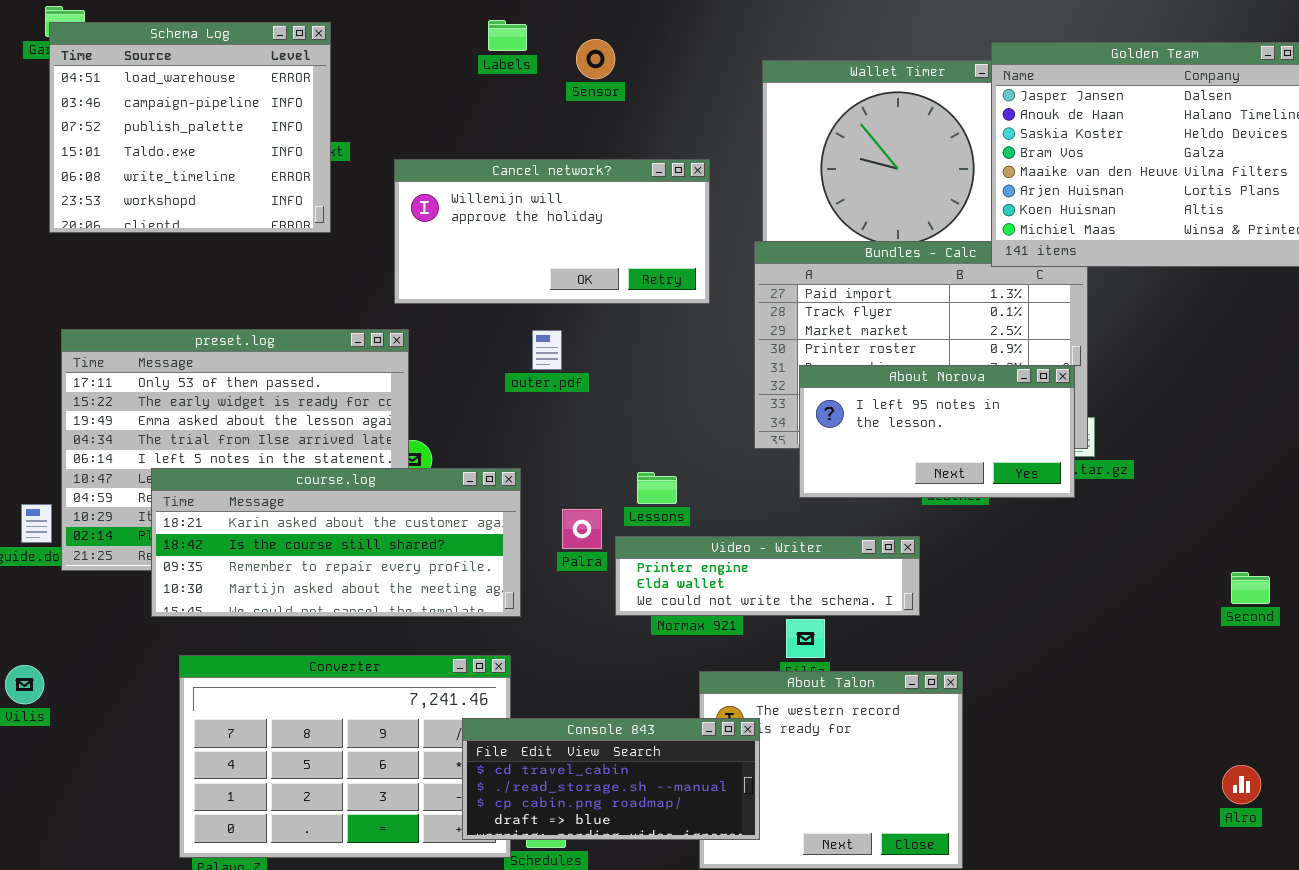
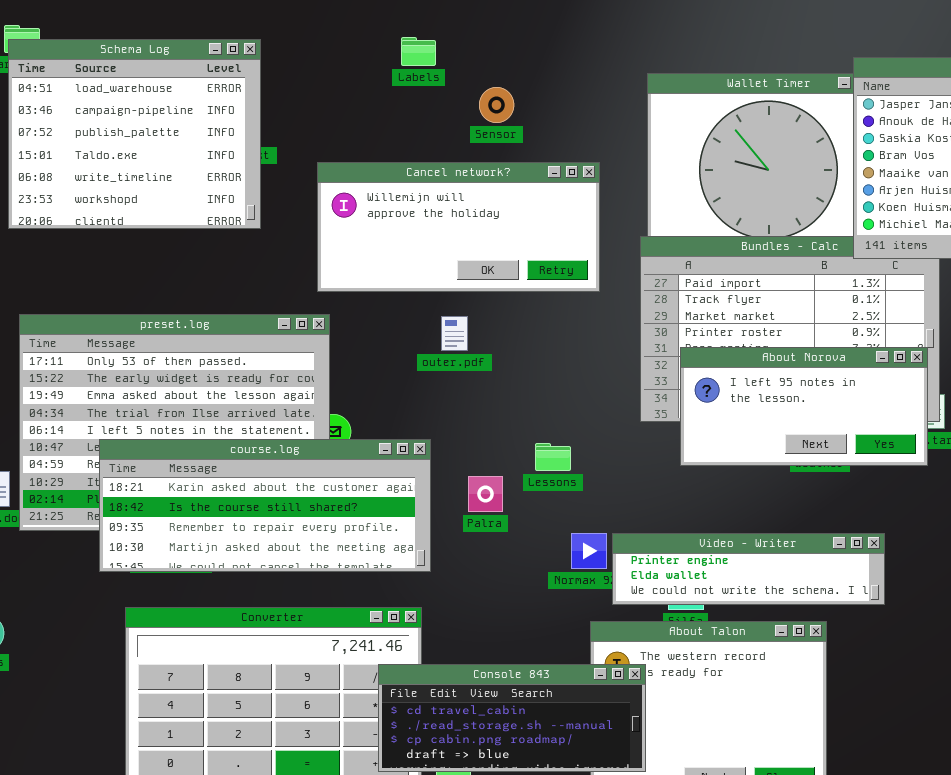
Sensor: [576,39,615,79] -> [479,87,514,123], moved
Video - Writer: [615,536,920,616] -> [612,533,885,605], moved

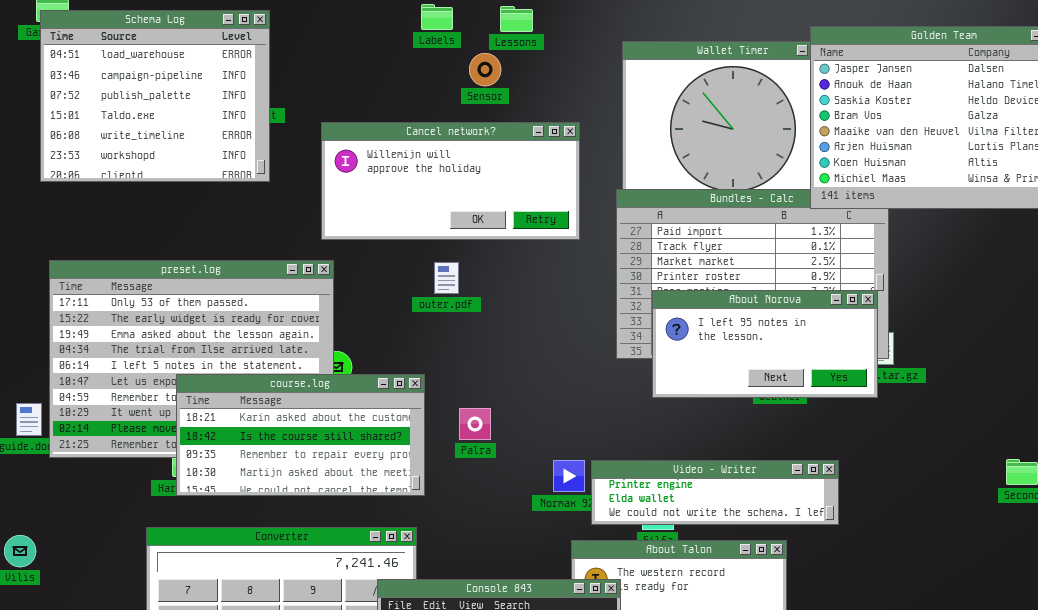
Labels: [401,37,436,66] -> [421,4,453,30], moved
course.log: [99,439,431,572] -> [176,374,425,496], resized
Lessons: [535,443,571,471] -> [500,6,533,32], moved

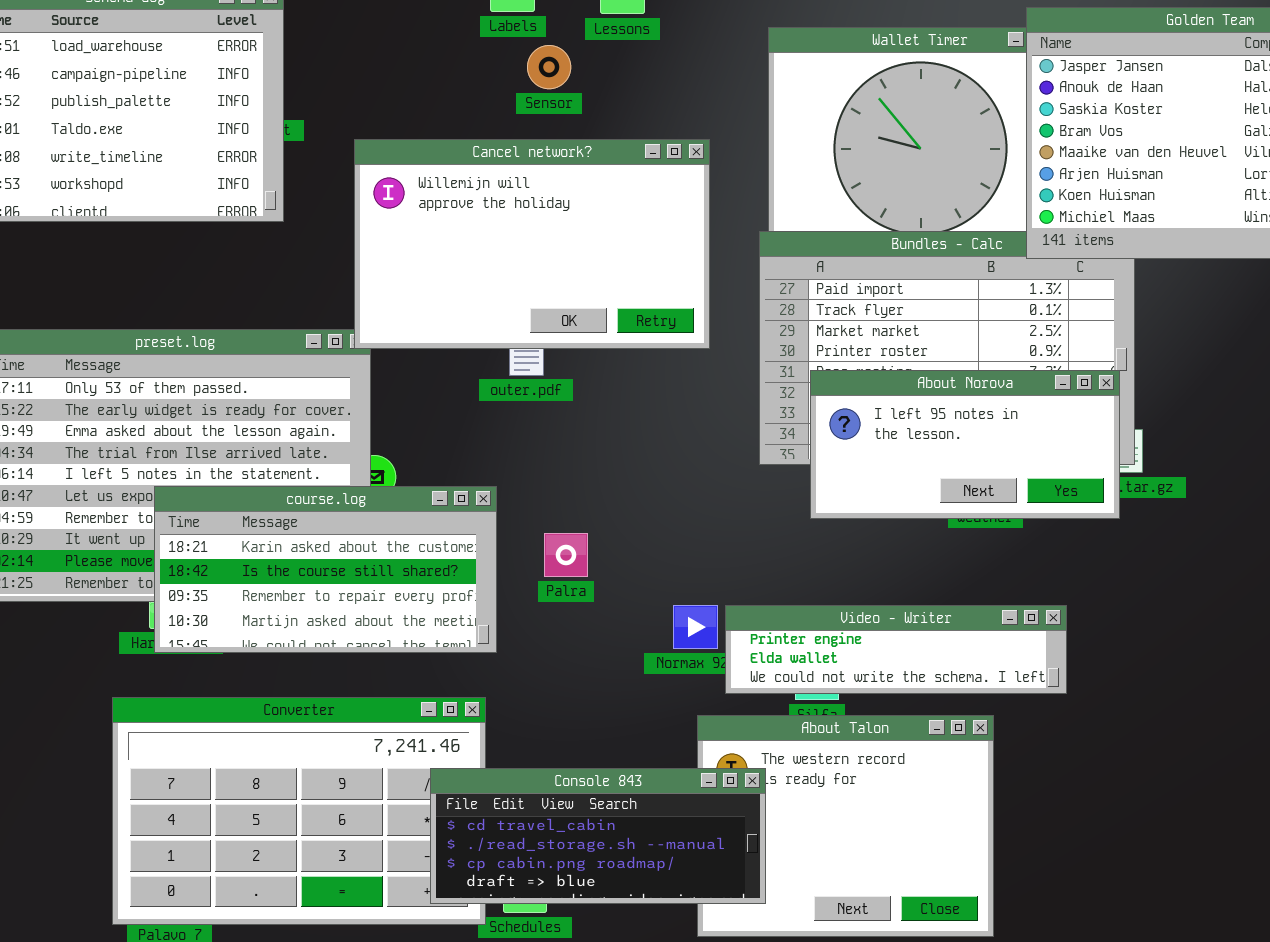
Sensor: [469,53,501,86] -> [527,45,571,89], moved
Cancel network?: [321,122,580,240] -> [354,139,710,349], resized

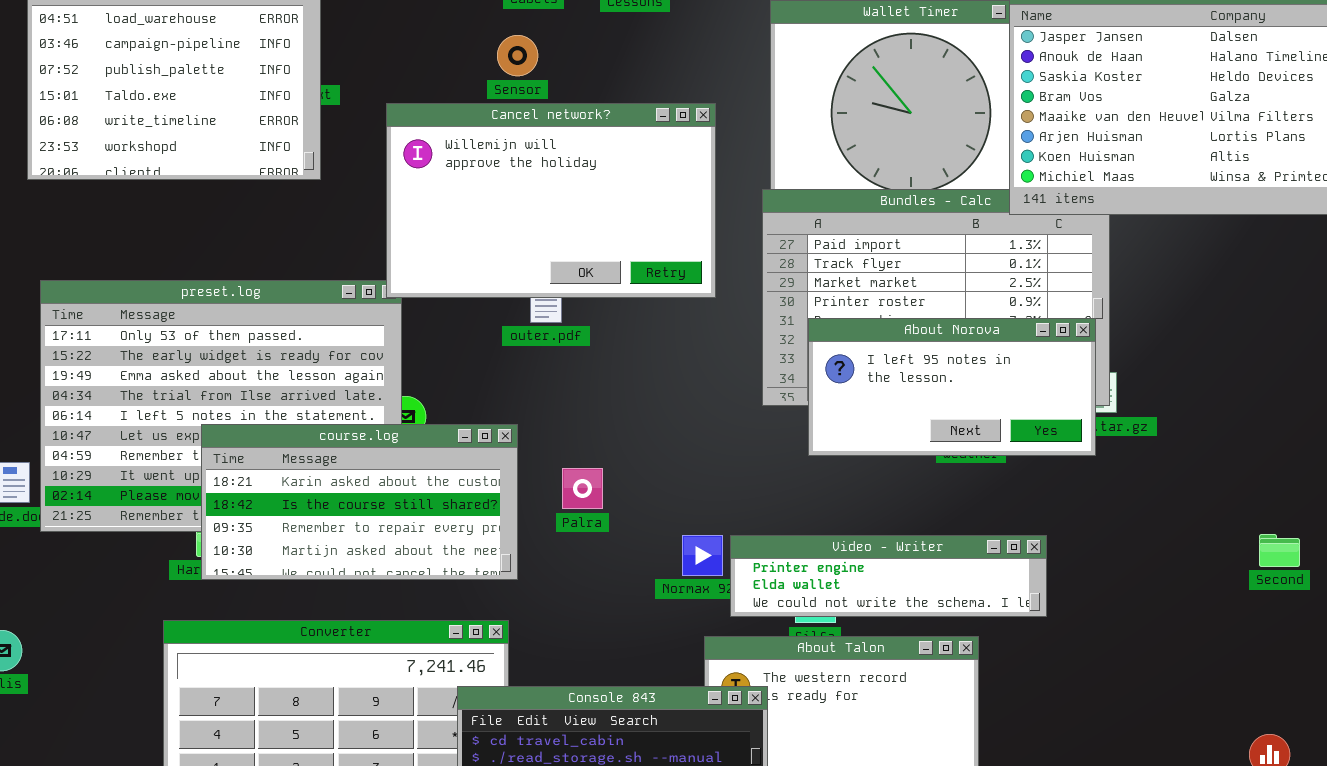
Sensor: [527,45,571,89] -> [497,35,538,76], moved

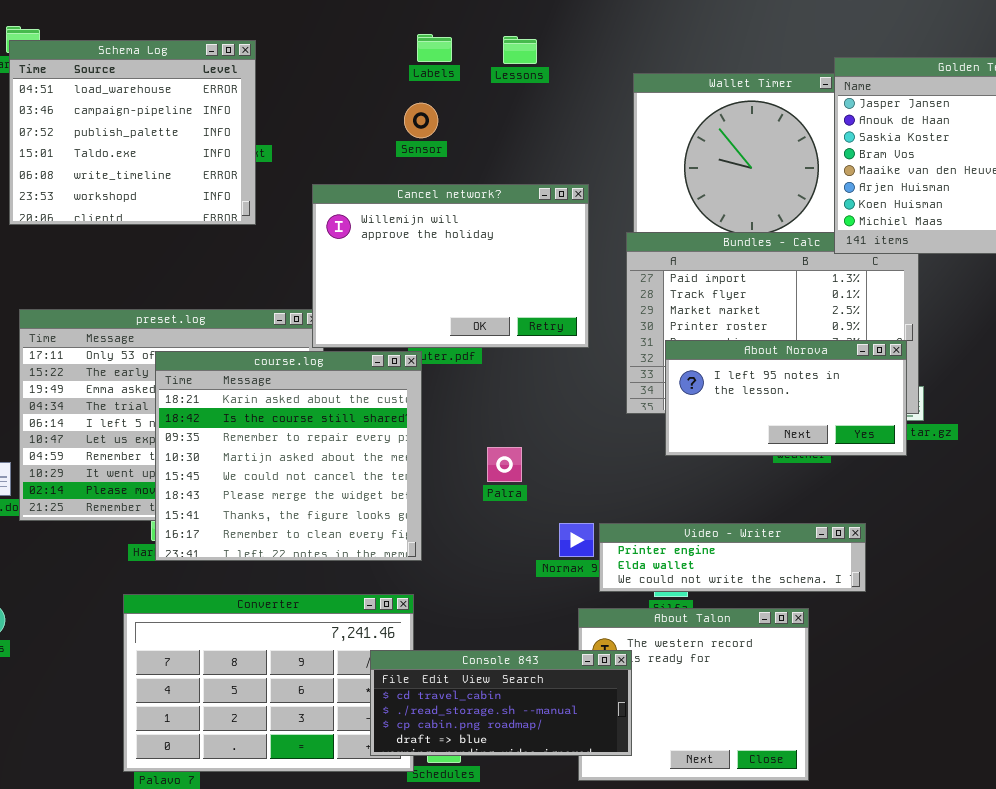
Cancel network?: [386,103,716,298] -> [312,184,589,348], moved
course.log: [201,424,518,580] -> [155,351,422,561], resized
Palra: [562,468,603,509] -> [487,447,522,482], moved

